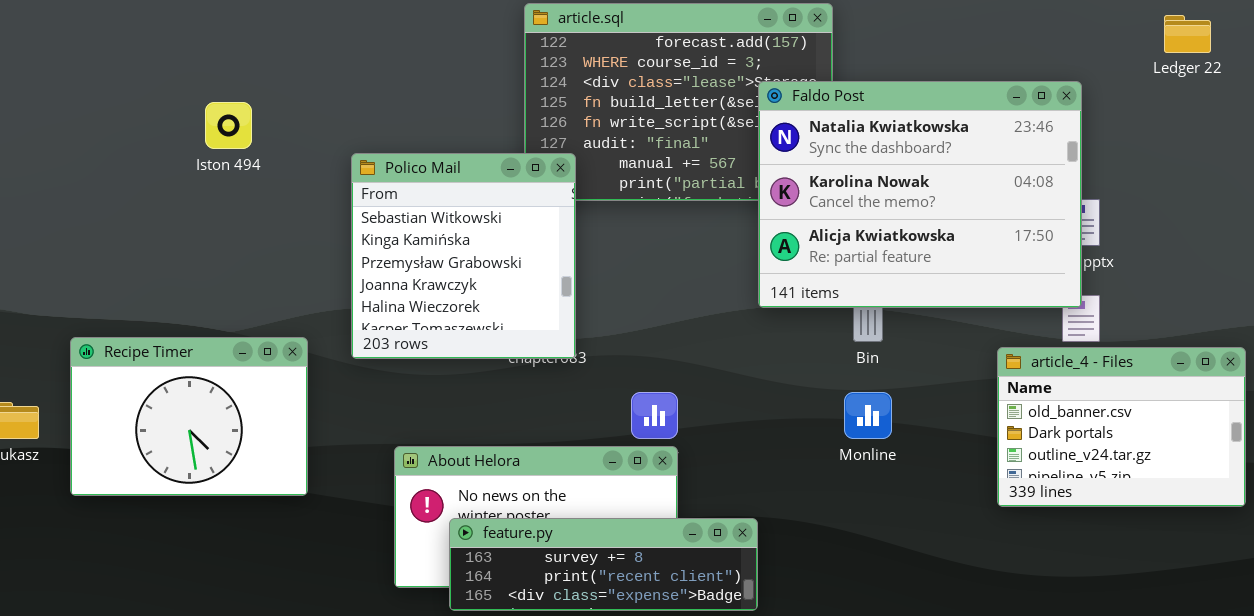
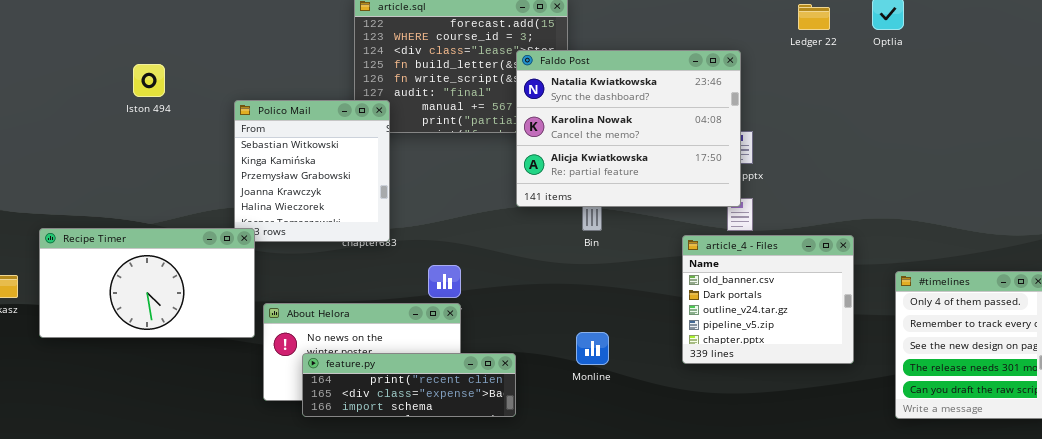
Recipe Timer: [70,337,308,496] -> [39,228,255,338], resized
article_4 - Files: [997,347,1246,507] -> [682,235,854,364], resized
Monline: [844,392,892,439] -> [576,332,609,365], moved
feature.py: [449,518,758,611] -> [302,353,516,417], scrolled down 1 row

